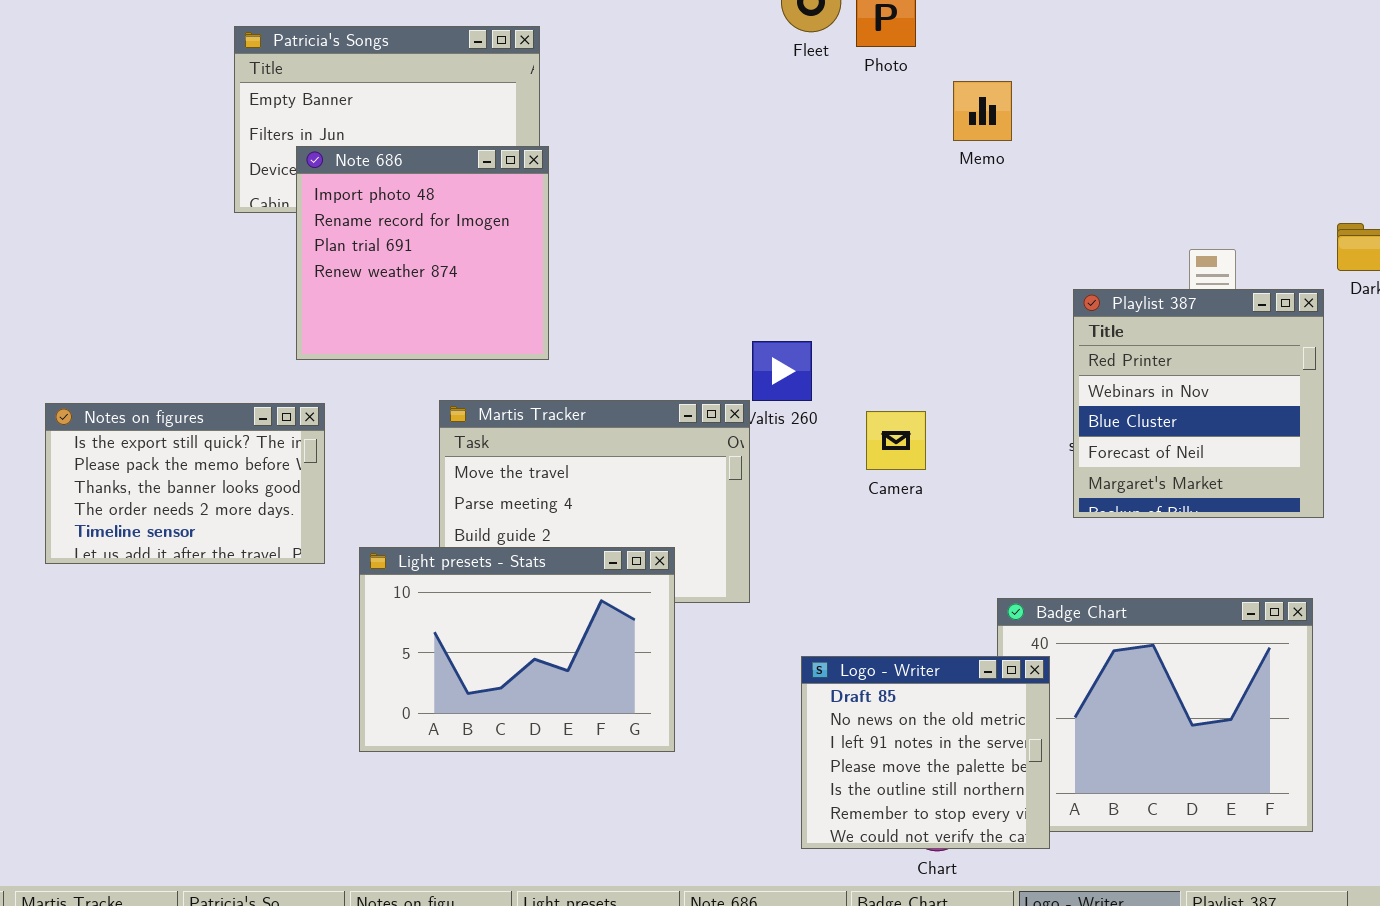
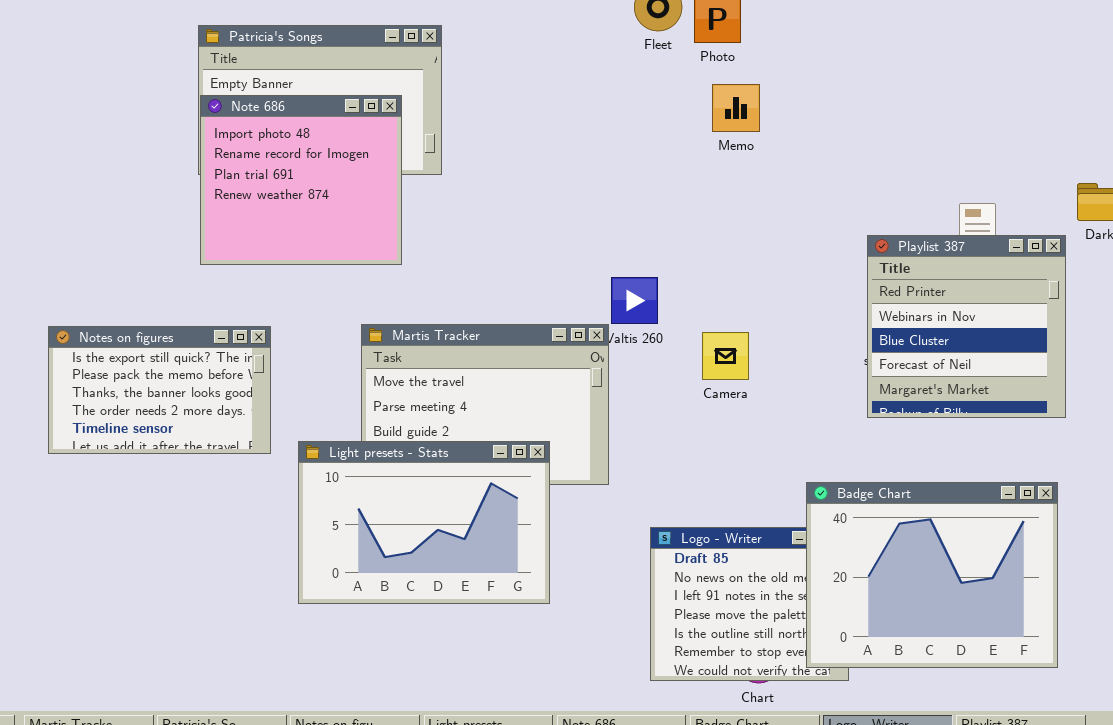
Memo: [953,81,1012,141] -> [712,84,760,132], moved
Note 686: [296,146,549,360] -> [200,95,402,265], moved
Badge Chart: [997,598,1313,832] -> [806,482,1058,668], raised

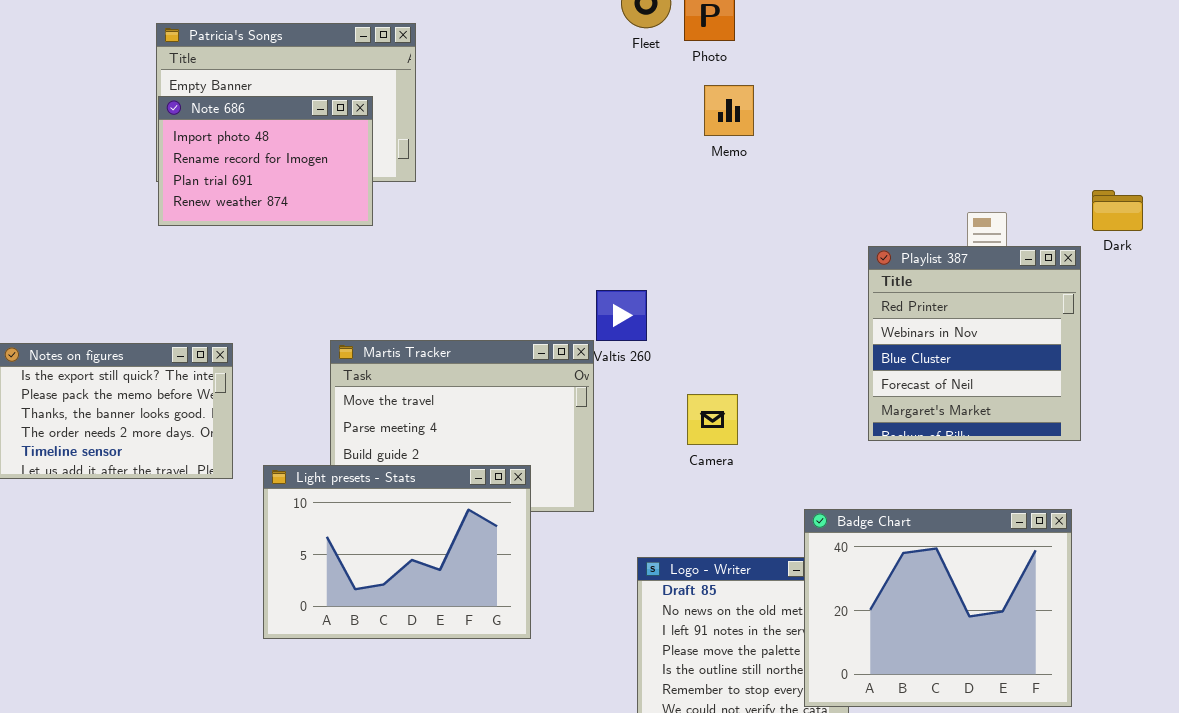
Note 686: [200,95,402,265] -> [158,96,373,226], resized
Camera: [702,332,749,380] -> [687,394,738,445], moved

